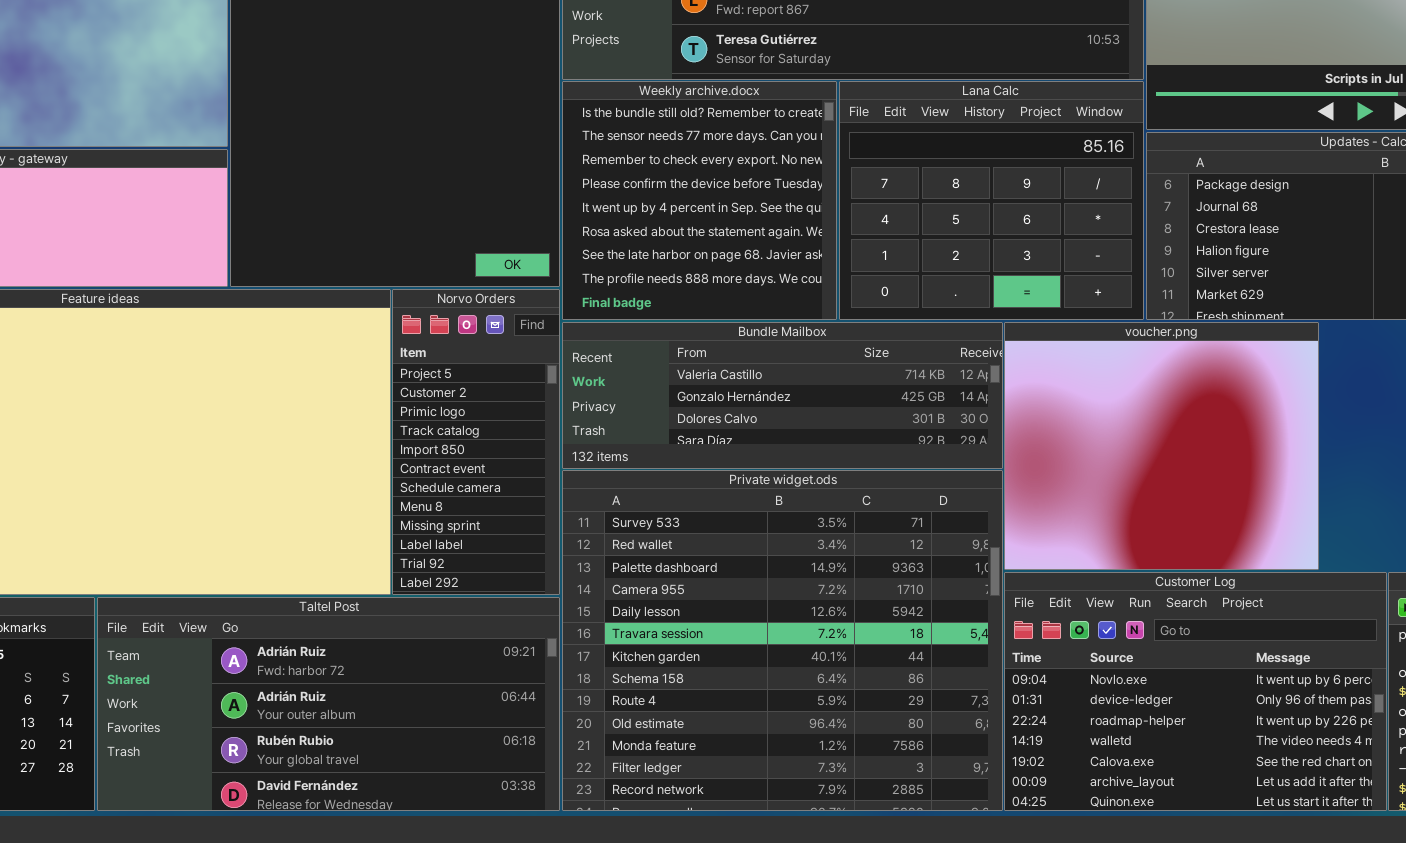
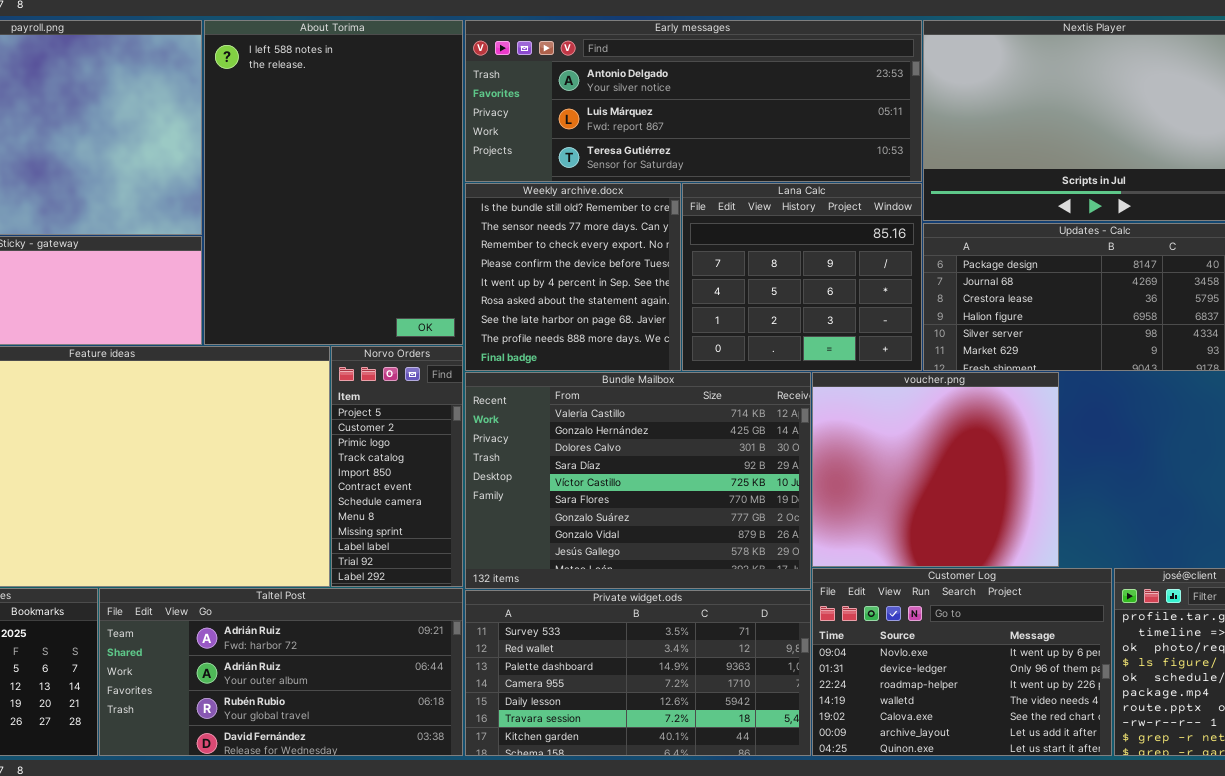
Bundle Mailbox: [562,322,1003,469] -> [465,372,811,589], resized
Private widget.ods: [562,470,1003,811] -> [465,590,811,756], resized

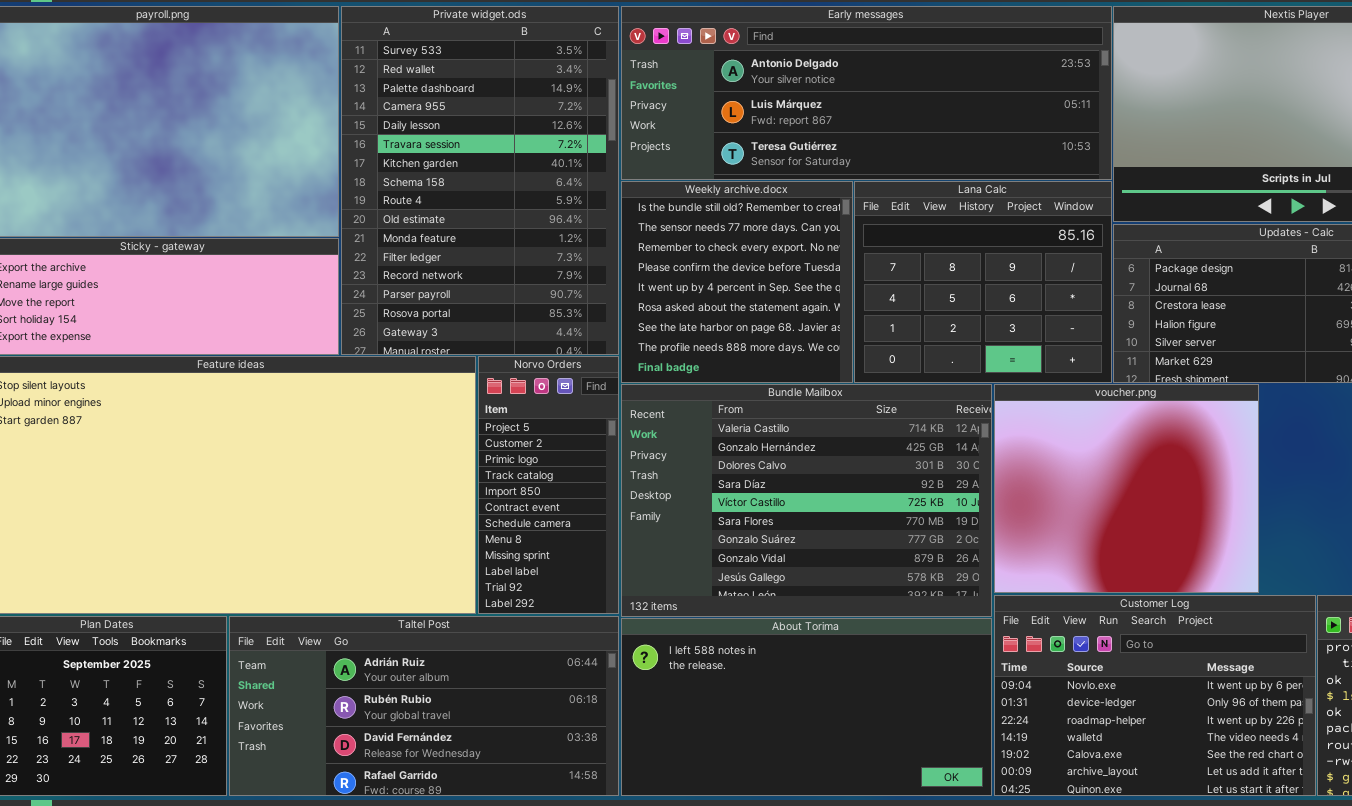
About Torima: [204,20,463,345] -> [621,618,992,796], moved, resized
Taltel Post: [99,588,463,756] -> [229,616,619,796], scrolled down 1 row
Private widget.ods: [465,590,811,756] -> [341,6,619,355], moved, resized

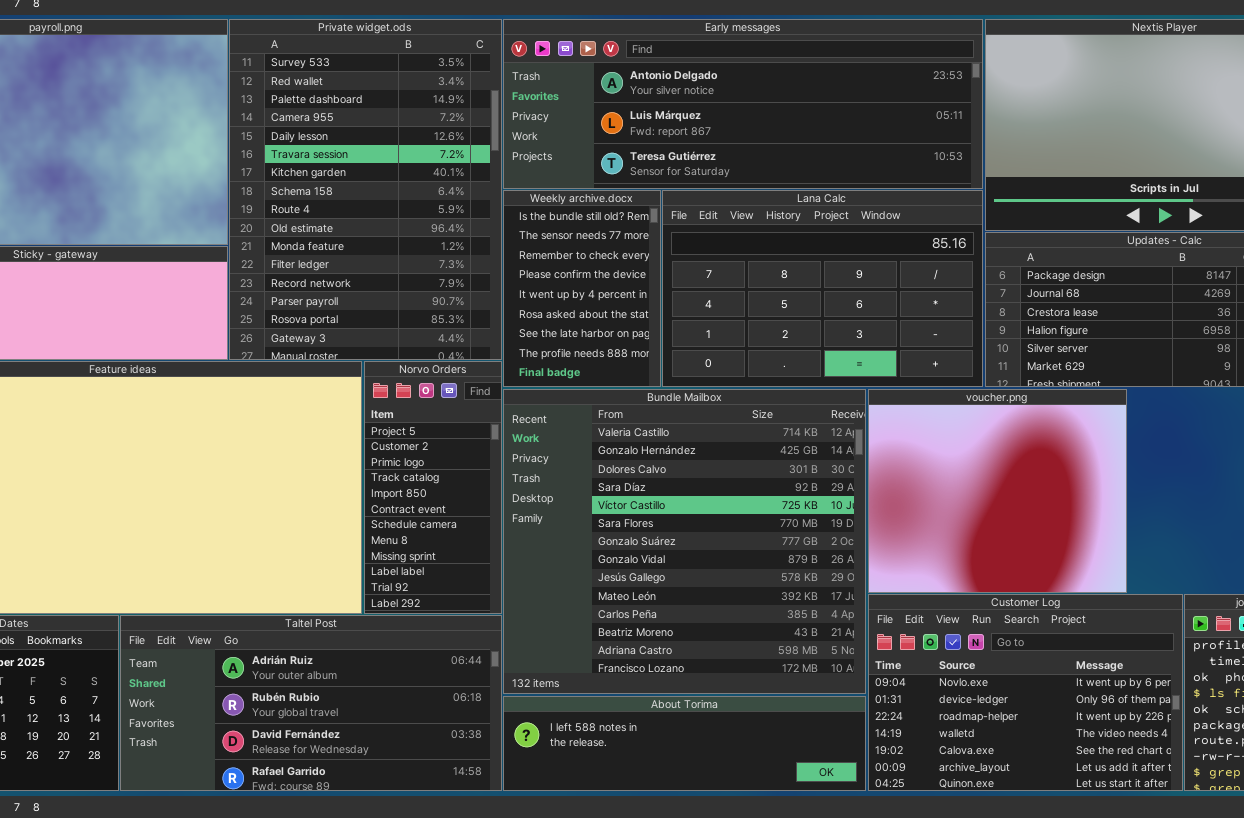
Weekly archive.docx: [621,181,853,383] -> [503,190,661,387], resized
Lana Calc: [854,181,1112,383] -> [662,190,983,387], resized
Bundle Mailbox: [621,384,992,617] -> [503,389,866,694], resized
About Torima: [621,618,992,796] -> [503,696,866,791], resized

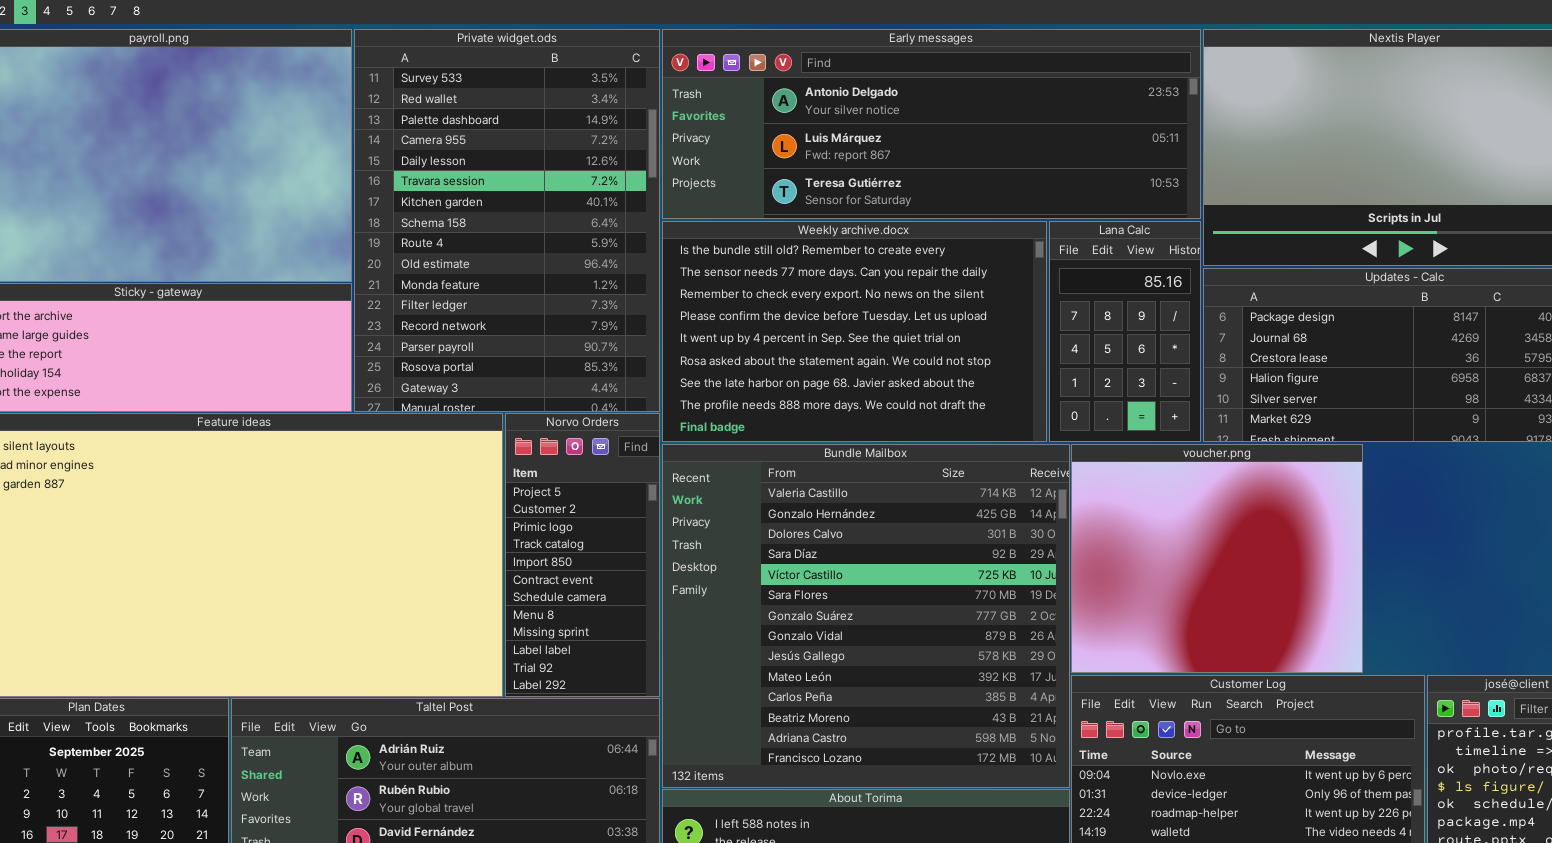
Weekly archive.docx: [503,190,661,387] -> [662,221,1047,442], resized
Lana Calc: [662,190,983,387] -> [1049,221,1201,442], resized

